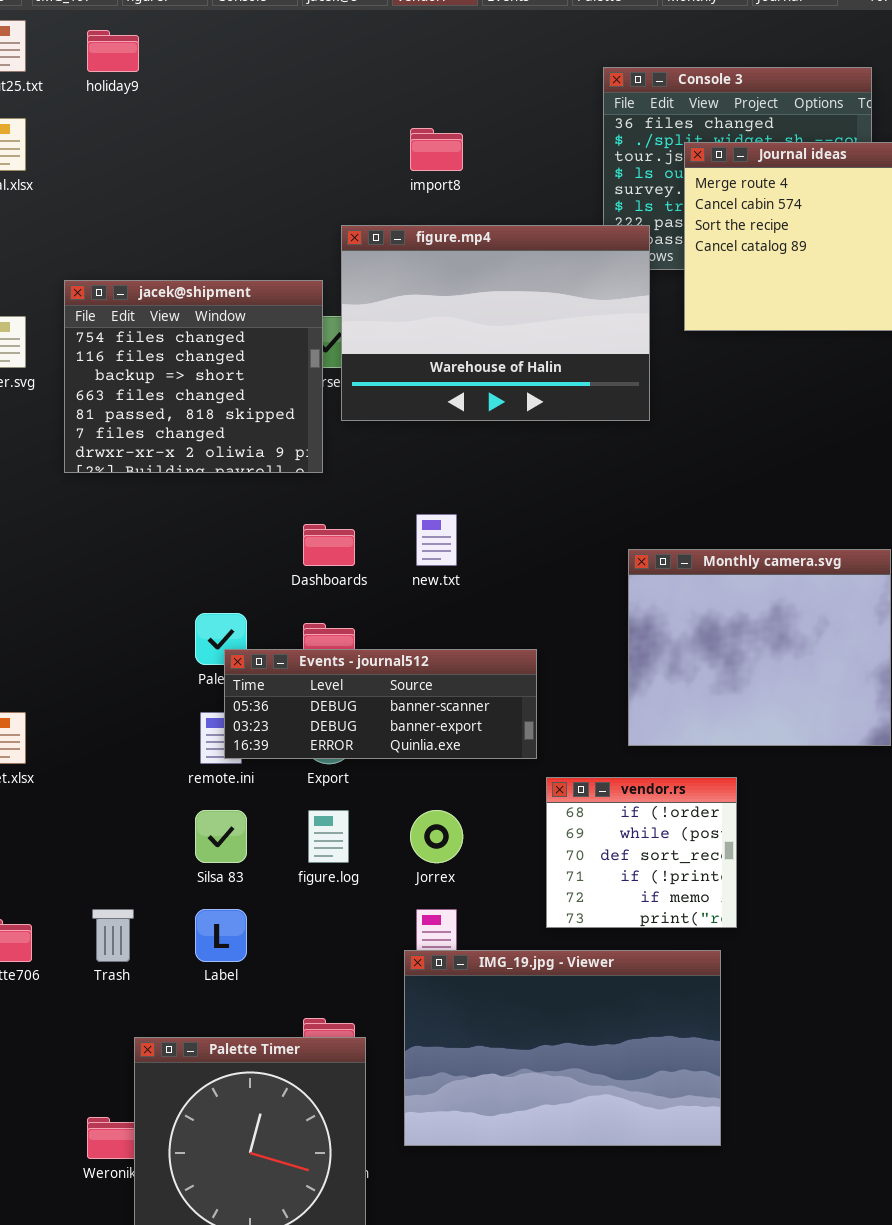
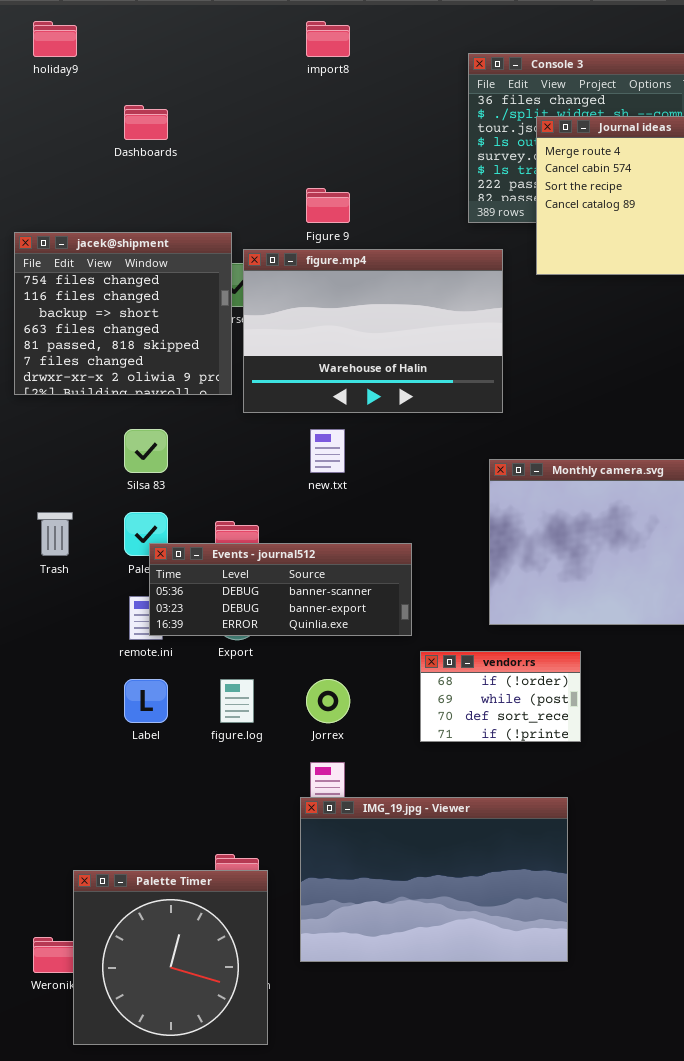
import8: [410,128,463,171] -> [306,21,350,57], moved
figure.mp4: [341,225,650,421] -> [243,249,503,413], moved
Dashboards: [303,524,355,566] -> [124,105,168,140], moved
vendor.rs: [546,777,737,928] -> [420,651,581,742], resized
Silsa 83: [195,810,247,863] -> [124,429,168,473], moved
Trash: [92,909,134,962] -> [37,512,73,556], moved
Label: [195,909,247,962] -> [124,679,168,723], moved

